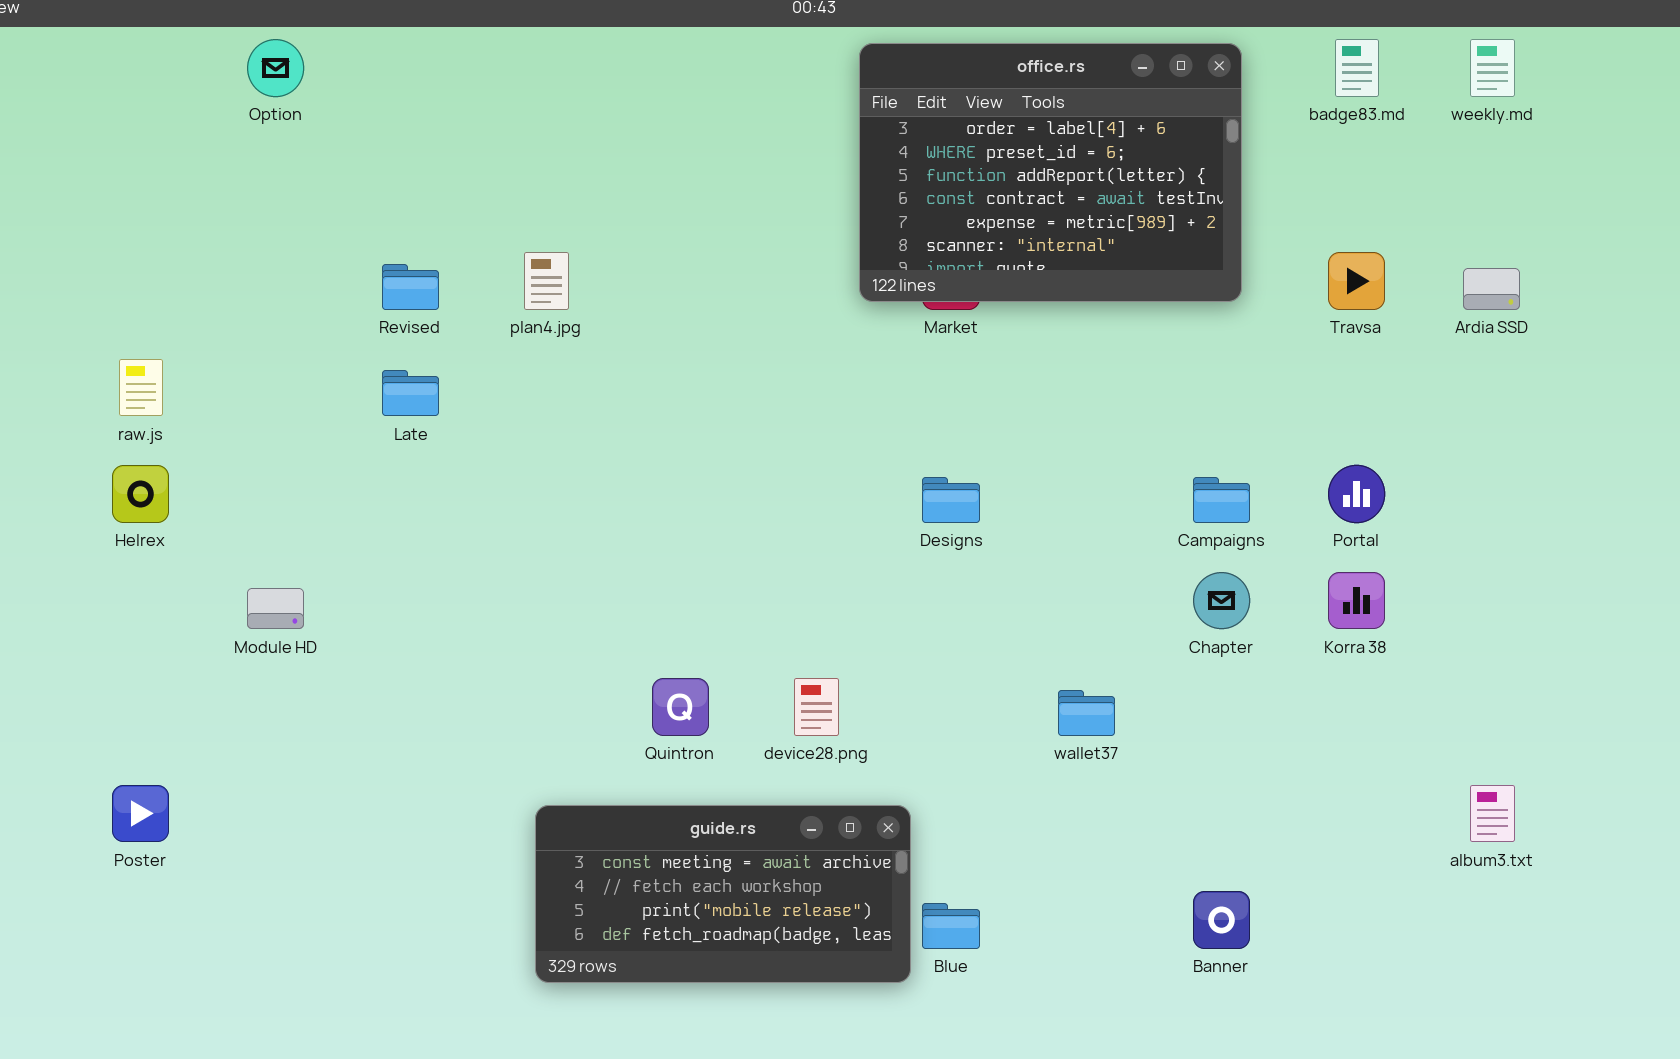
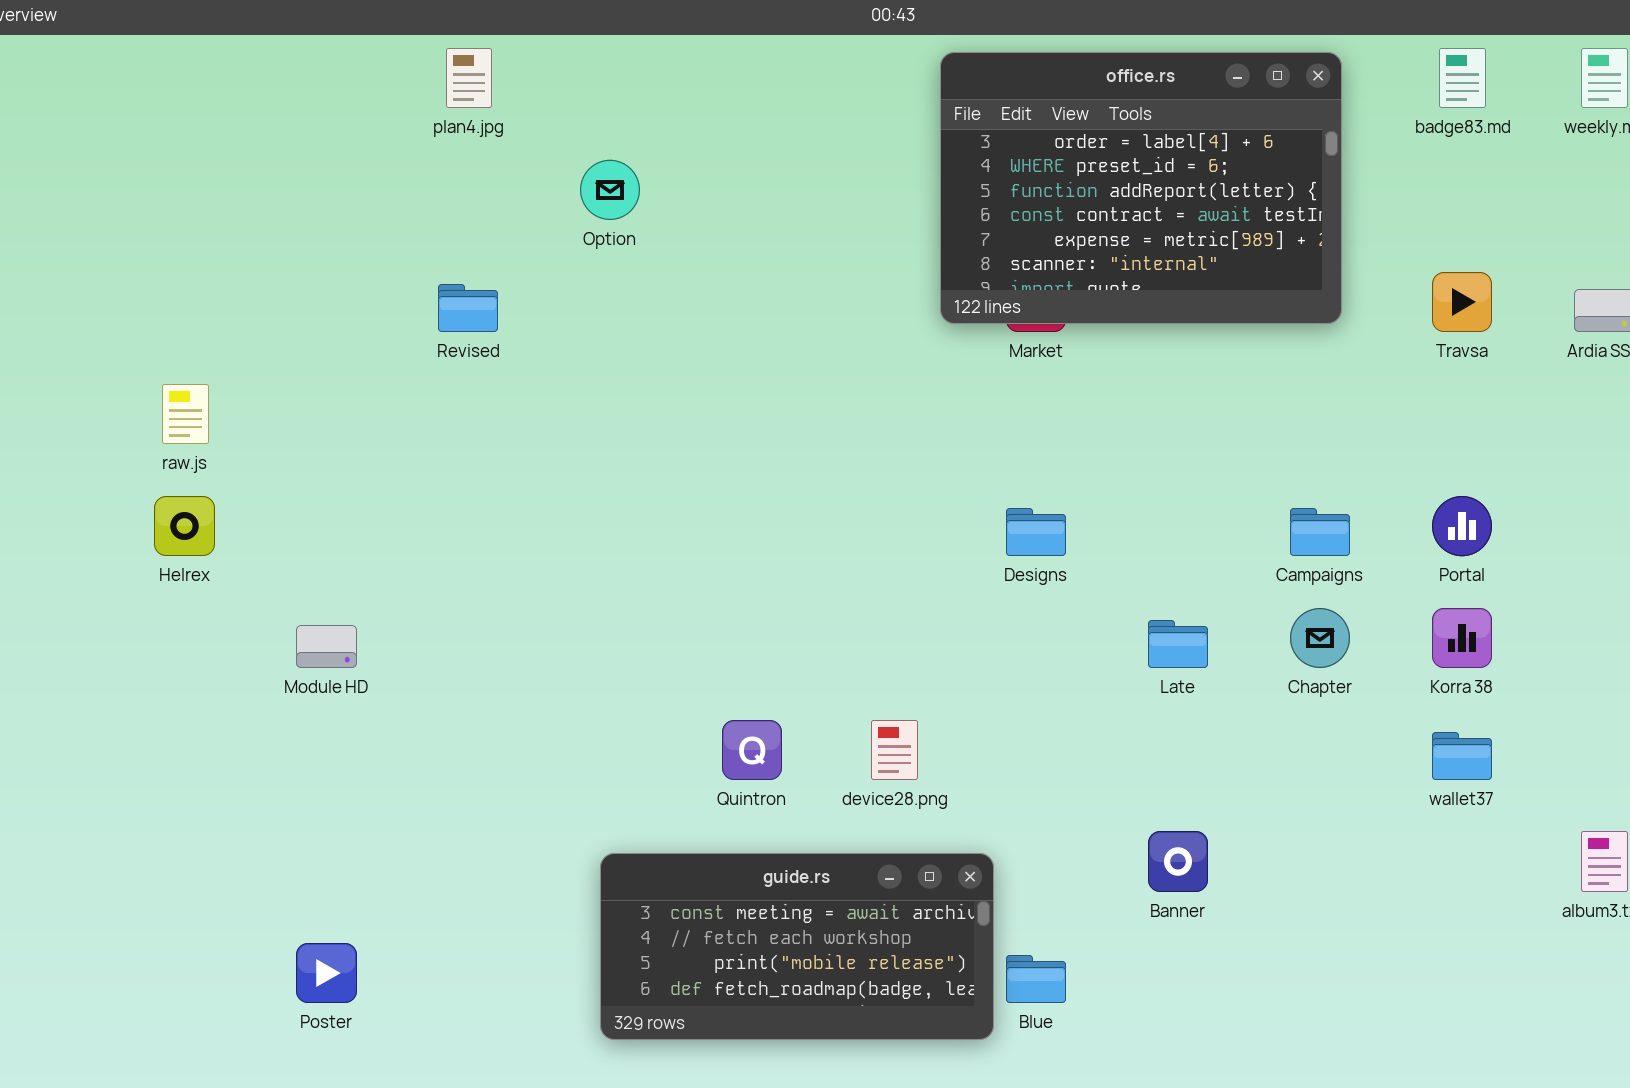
Option: [247,39,304,97] -> [580,160,640,220], moved
plan4.jpg: [524,252,569,310] -> [446,48,492,108], moved
Late: [382,370,439,416] -> [1148,620,1208,668], moved
wallet37: [1058,690,1115,736] -> [1432,732,1492,780], moved
Poster: [112,785,169,842] -> [296,943,357,1003], moved
Banner: [1193,891,1250,949] -> [1148,831,1208,892], moved

